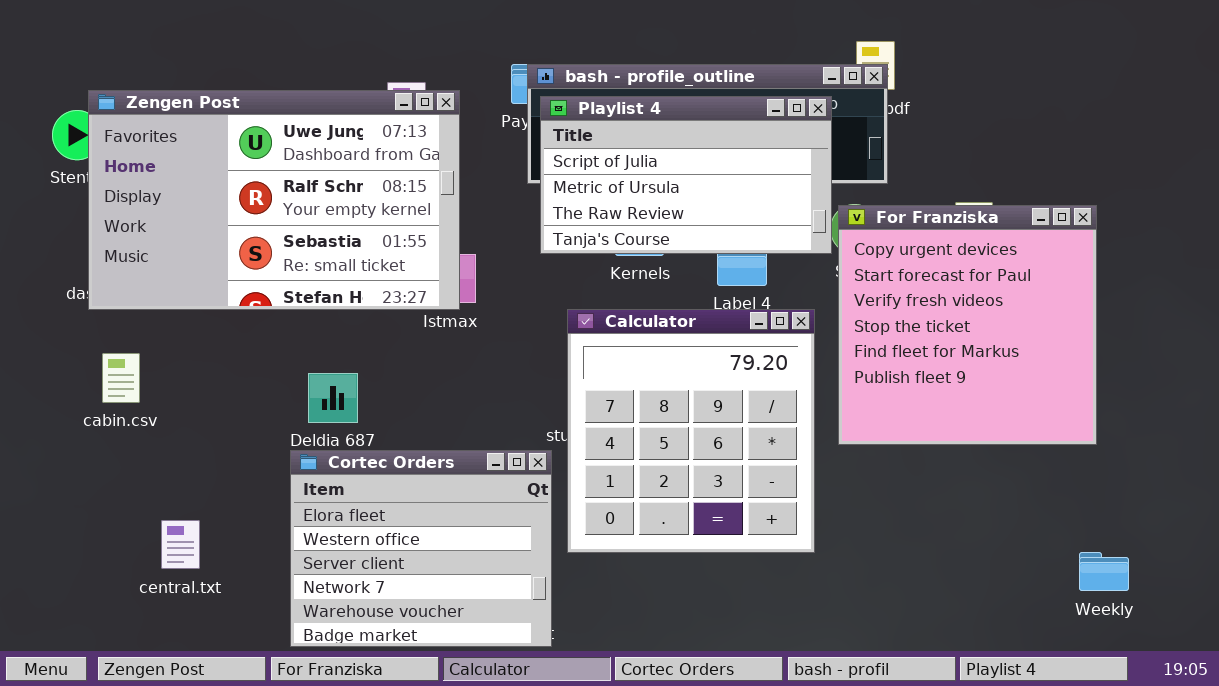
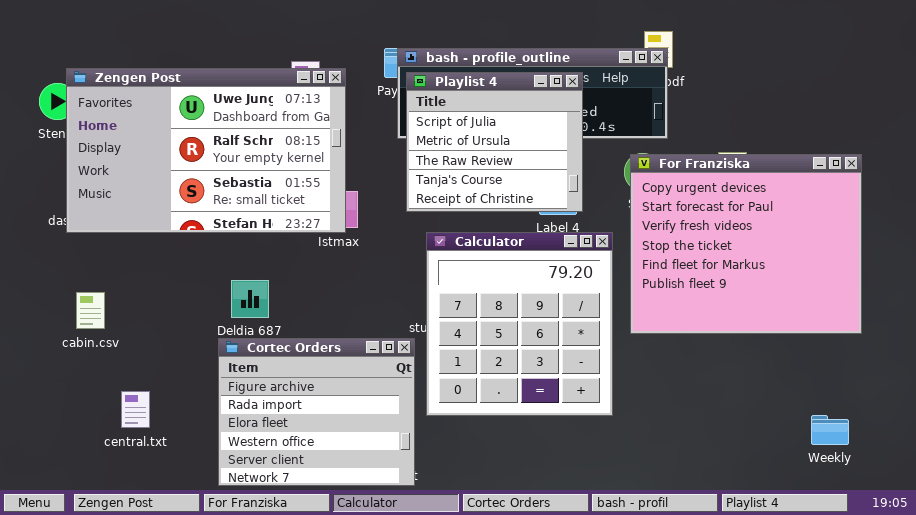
Playlist 4: [540,96,832,254] -> [406,72,583,212], resized
For Franziska: [838,205,1097,445] -> [630,154,862,334], resized
cabin.csv: [102,353,140,403] -> [76,292,105,329], moved
Cortec Orders: [290,450,552,647] -> [218,338,415,486], scrolled up 2 rows

